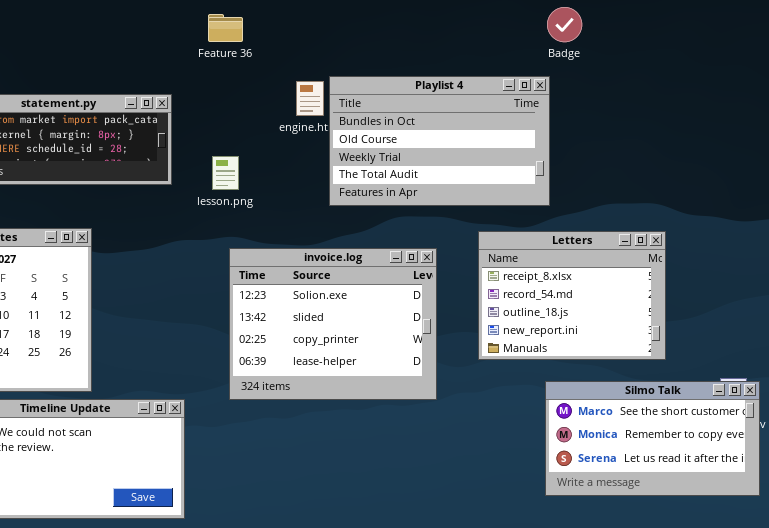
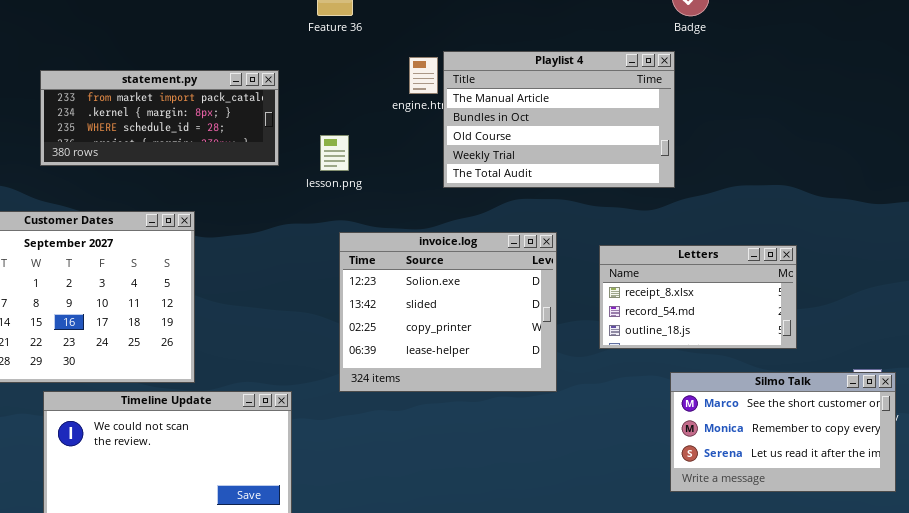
Playlist 4: [329,76,550,206] -> [443,51,675,188], scrolled up 1 row
Letters: [478,231,666,360] -> [599,245,797,349], resized

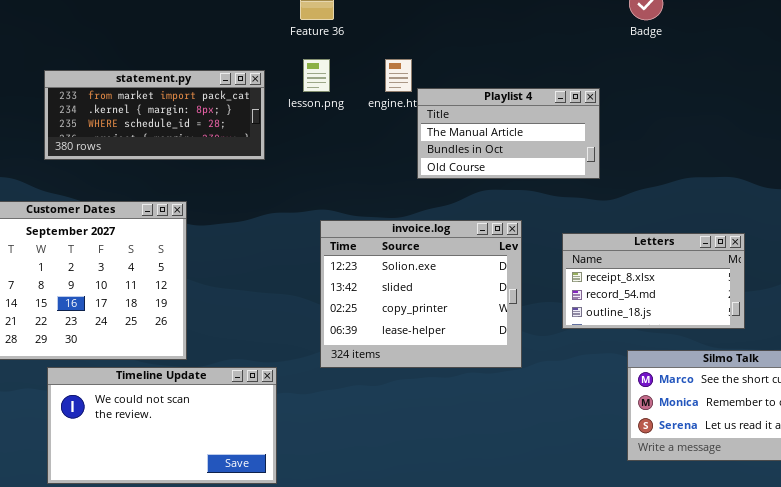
Playlist 4: [443,51,675,188] -> [417,88,600,179], resized
lesson.png: [320,135,349,171] -> [303,59,330,92], moved

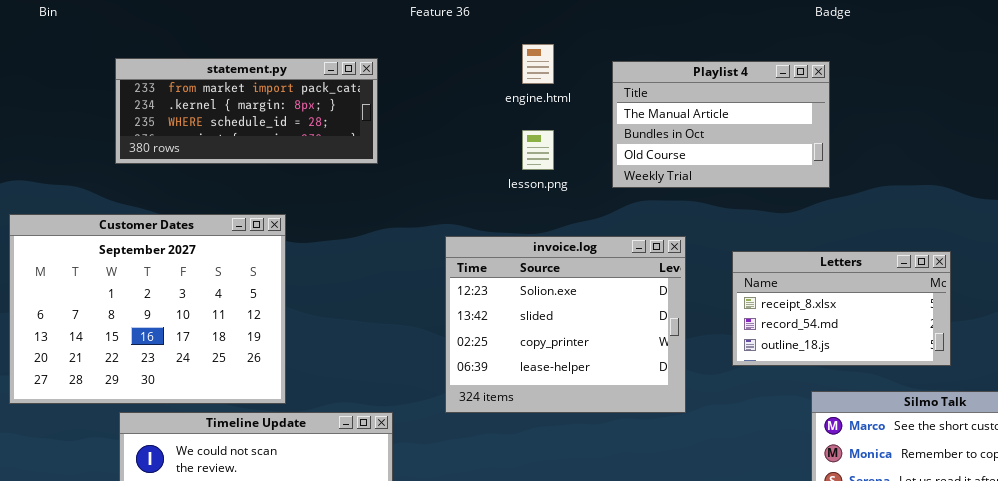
lesson.png: [303,59,330,92] -> [522,130,554,170], moved
Playlist 4: [417,88,600,179] -> [612,61,830,188], moved, resized

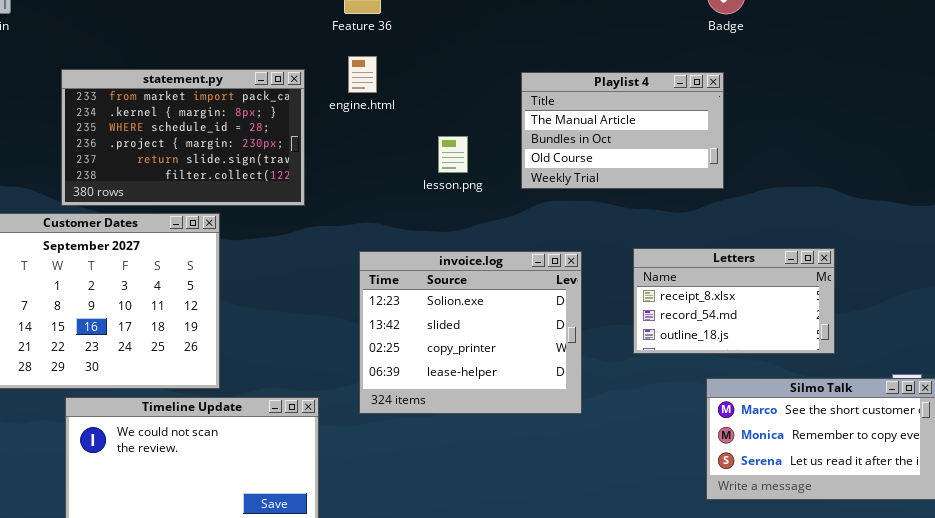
engine.html: [522,44,554,84] -> [348,56,377,93], moved
statement.py: [115,58,378,164] -> [61,69,305,206], resized
invoice.log: [445,236,686,413] -> [359,251,582,414], moved

